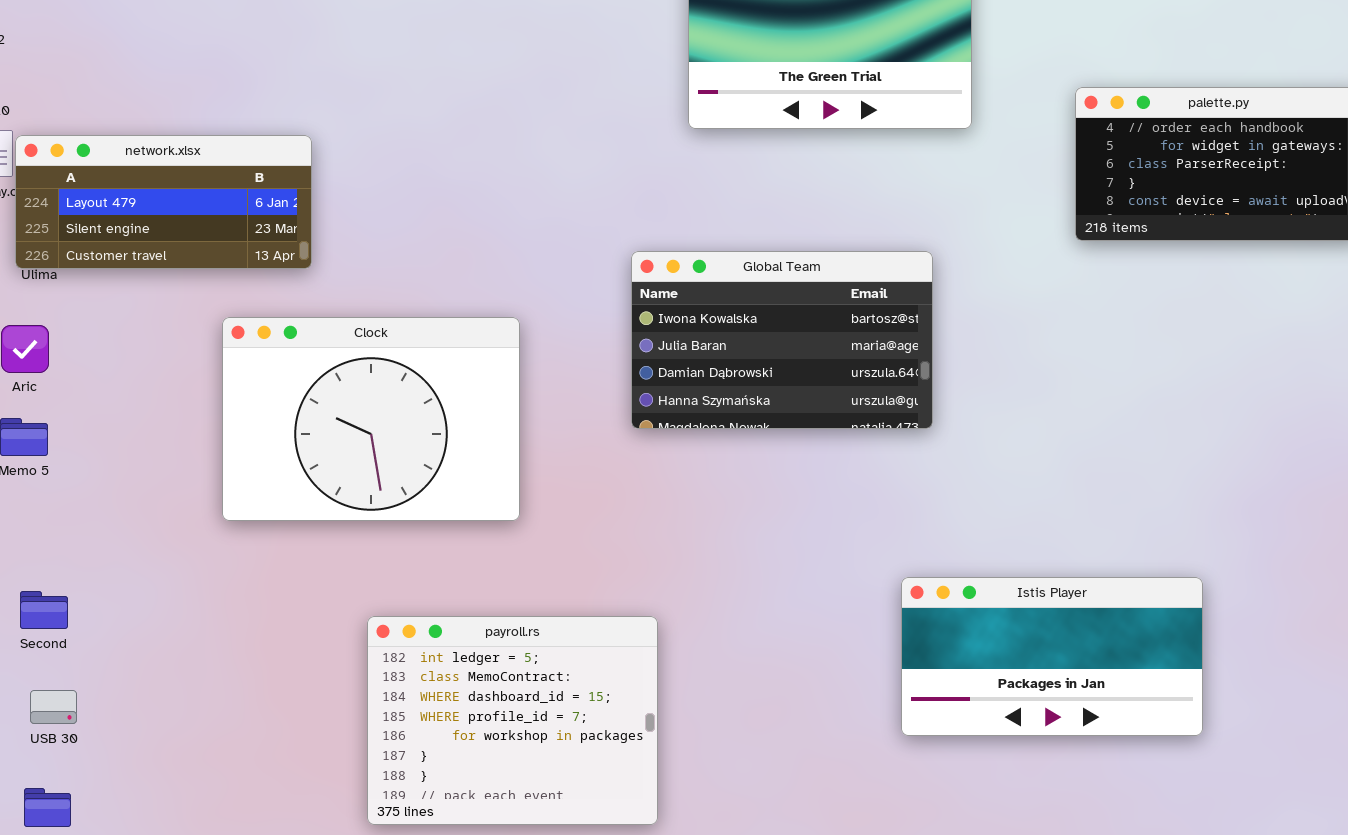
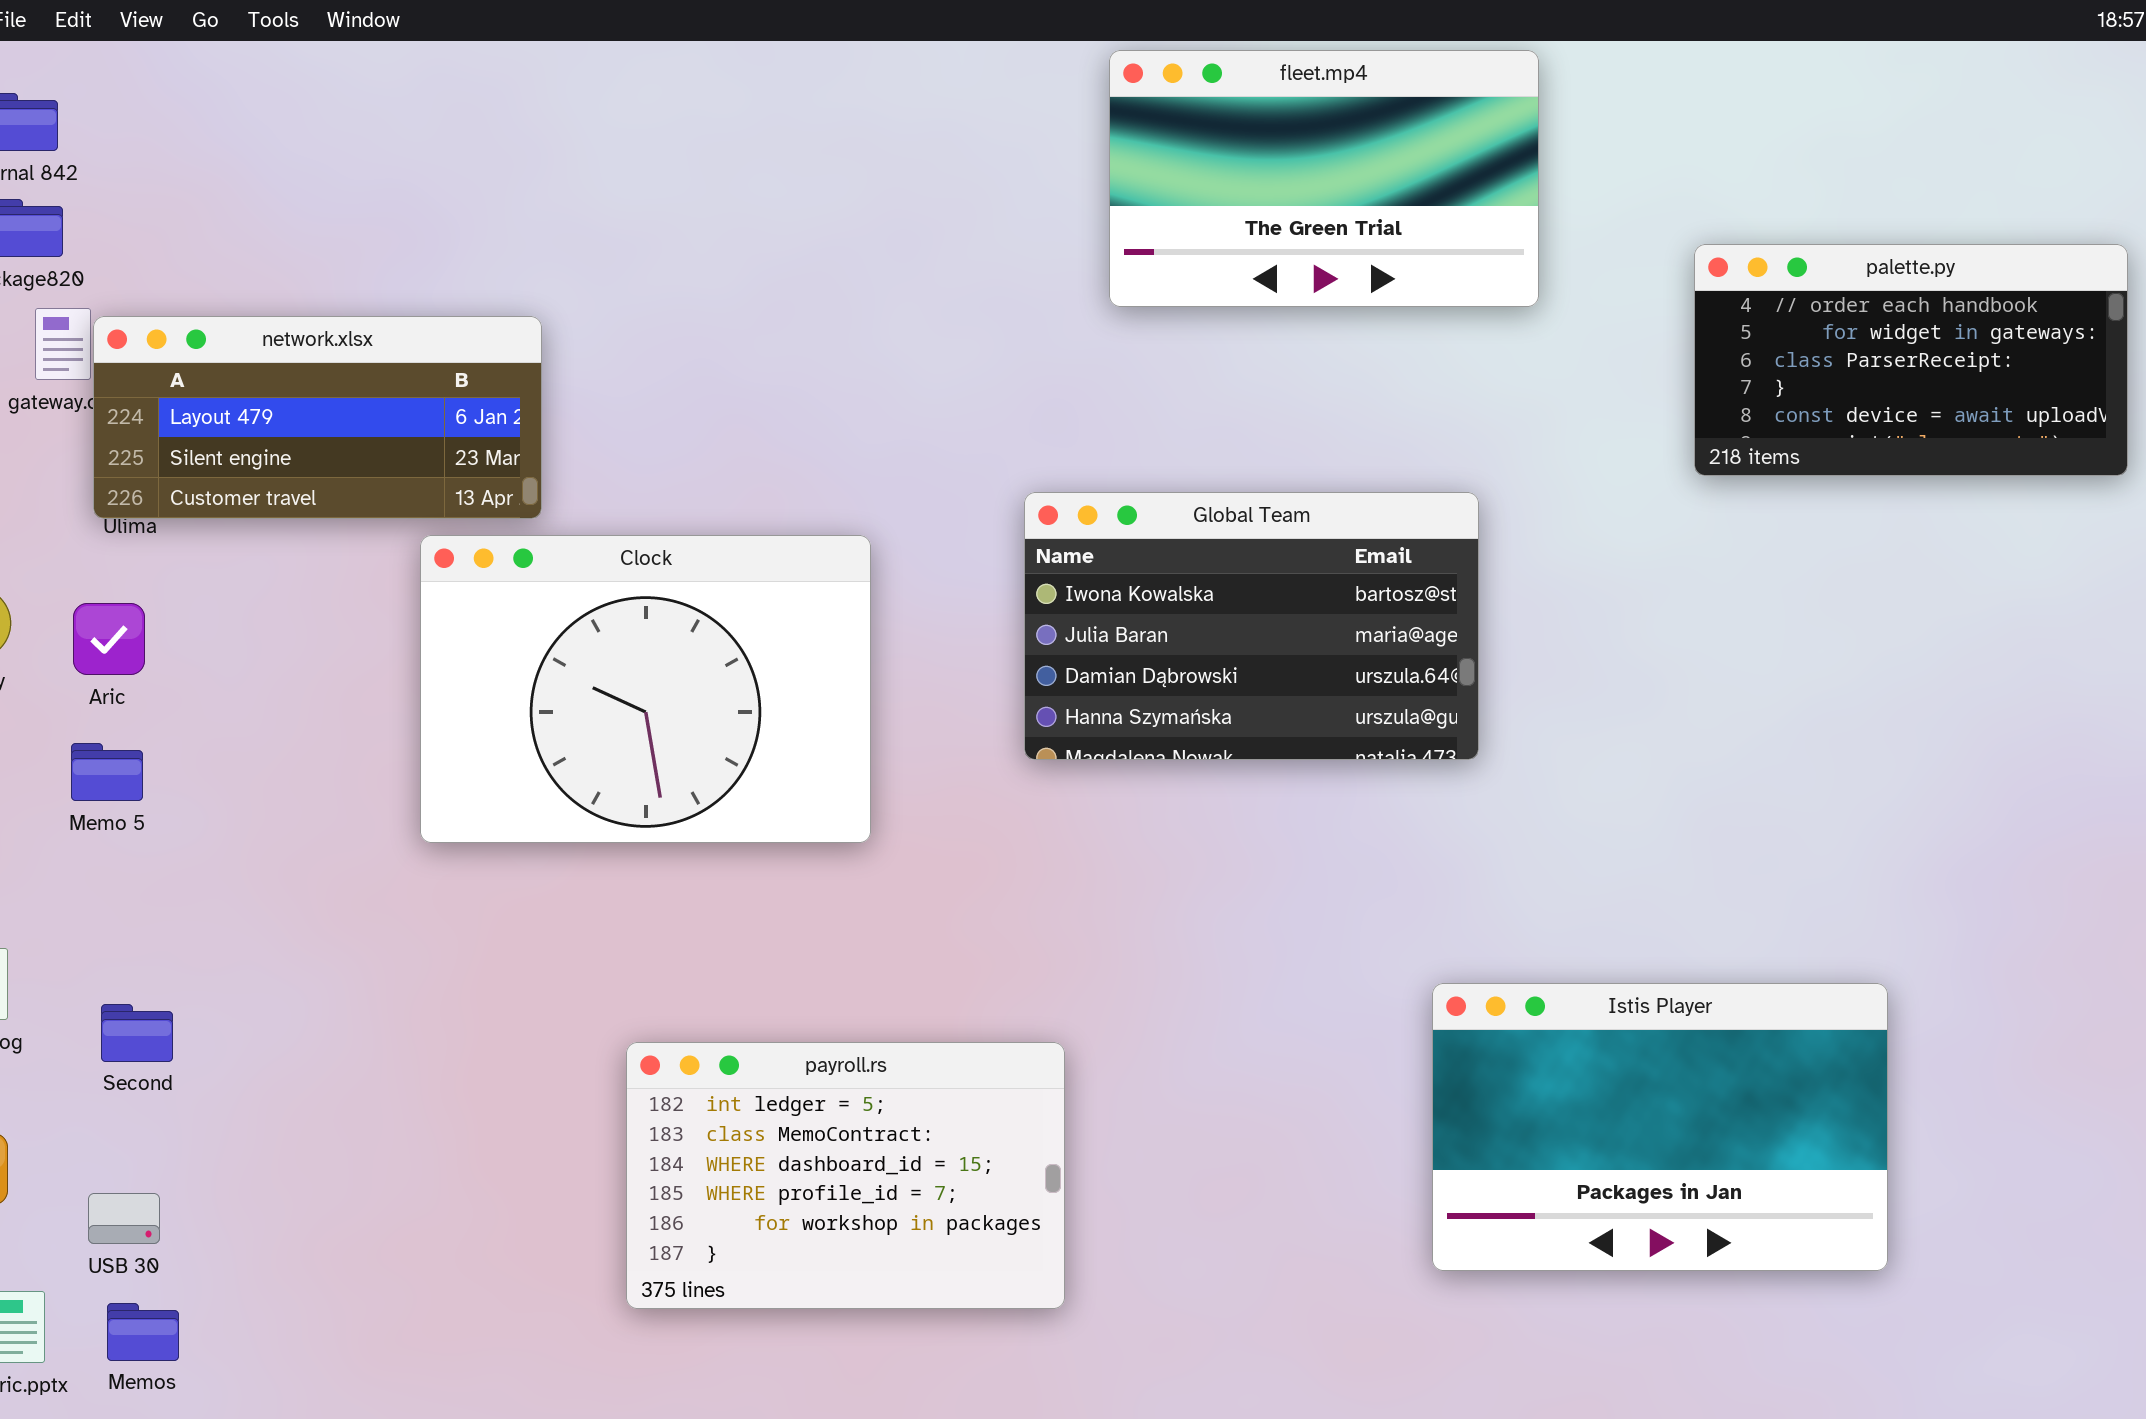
Clock: [222,317,520,521] -> [420,535,871,843], moved
Istis Player: [901,577,1203,736] -> [1432,983,1888,1271], resized
payroll.rs: [367,616,658,825] -> [626,1042,1065,1309], resized
USB 30: [30,690,77,724] -> [88,1193,160,1244], moved

